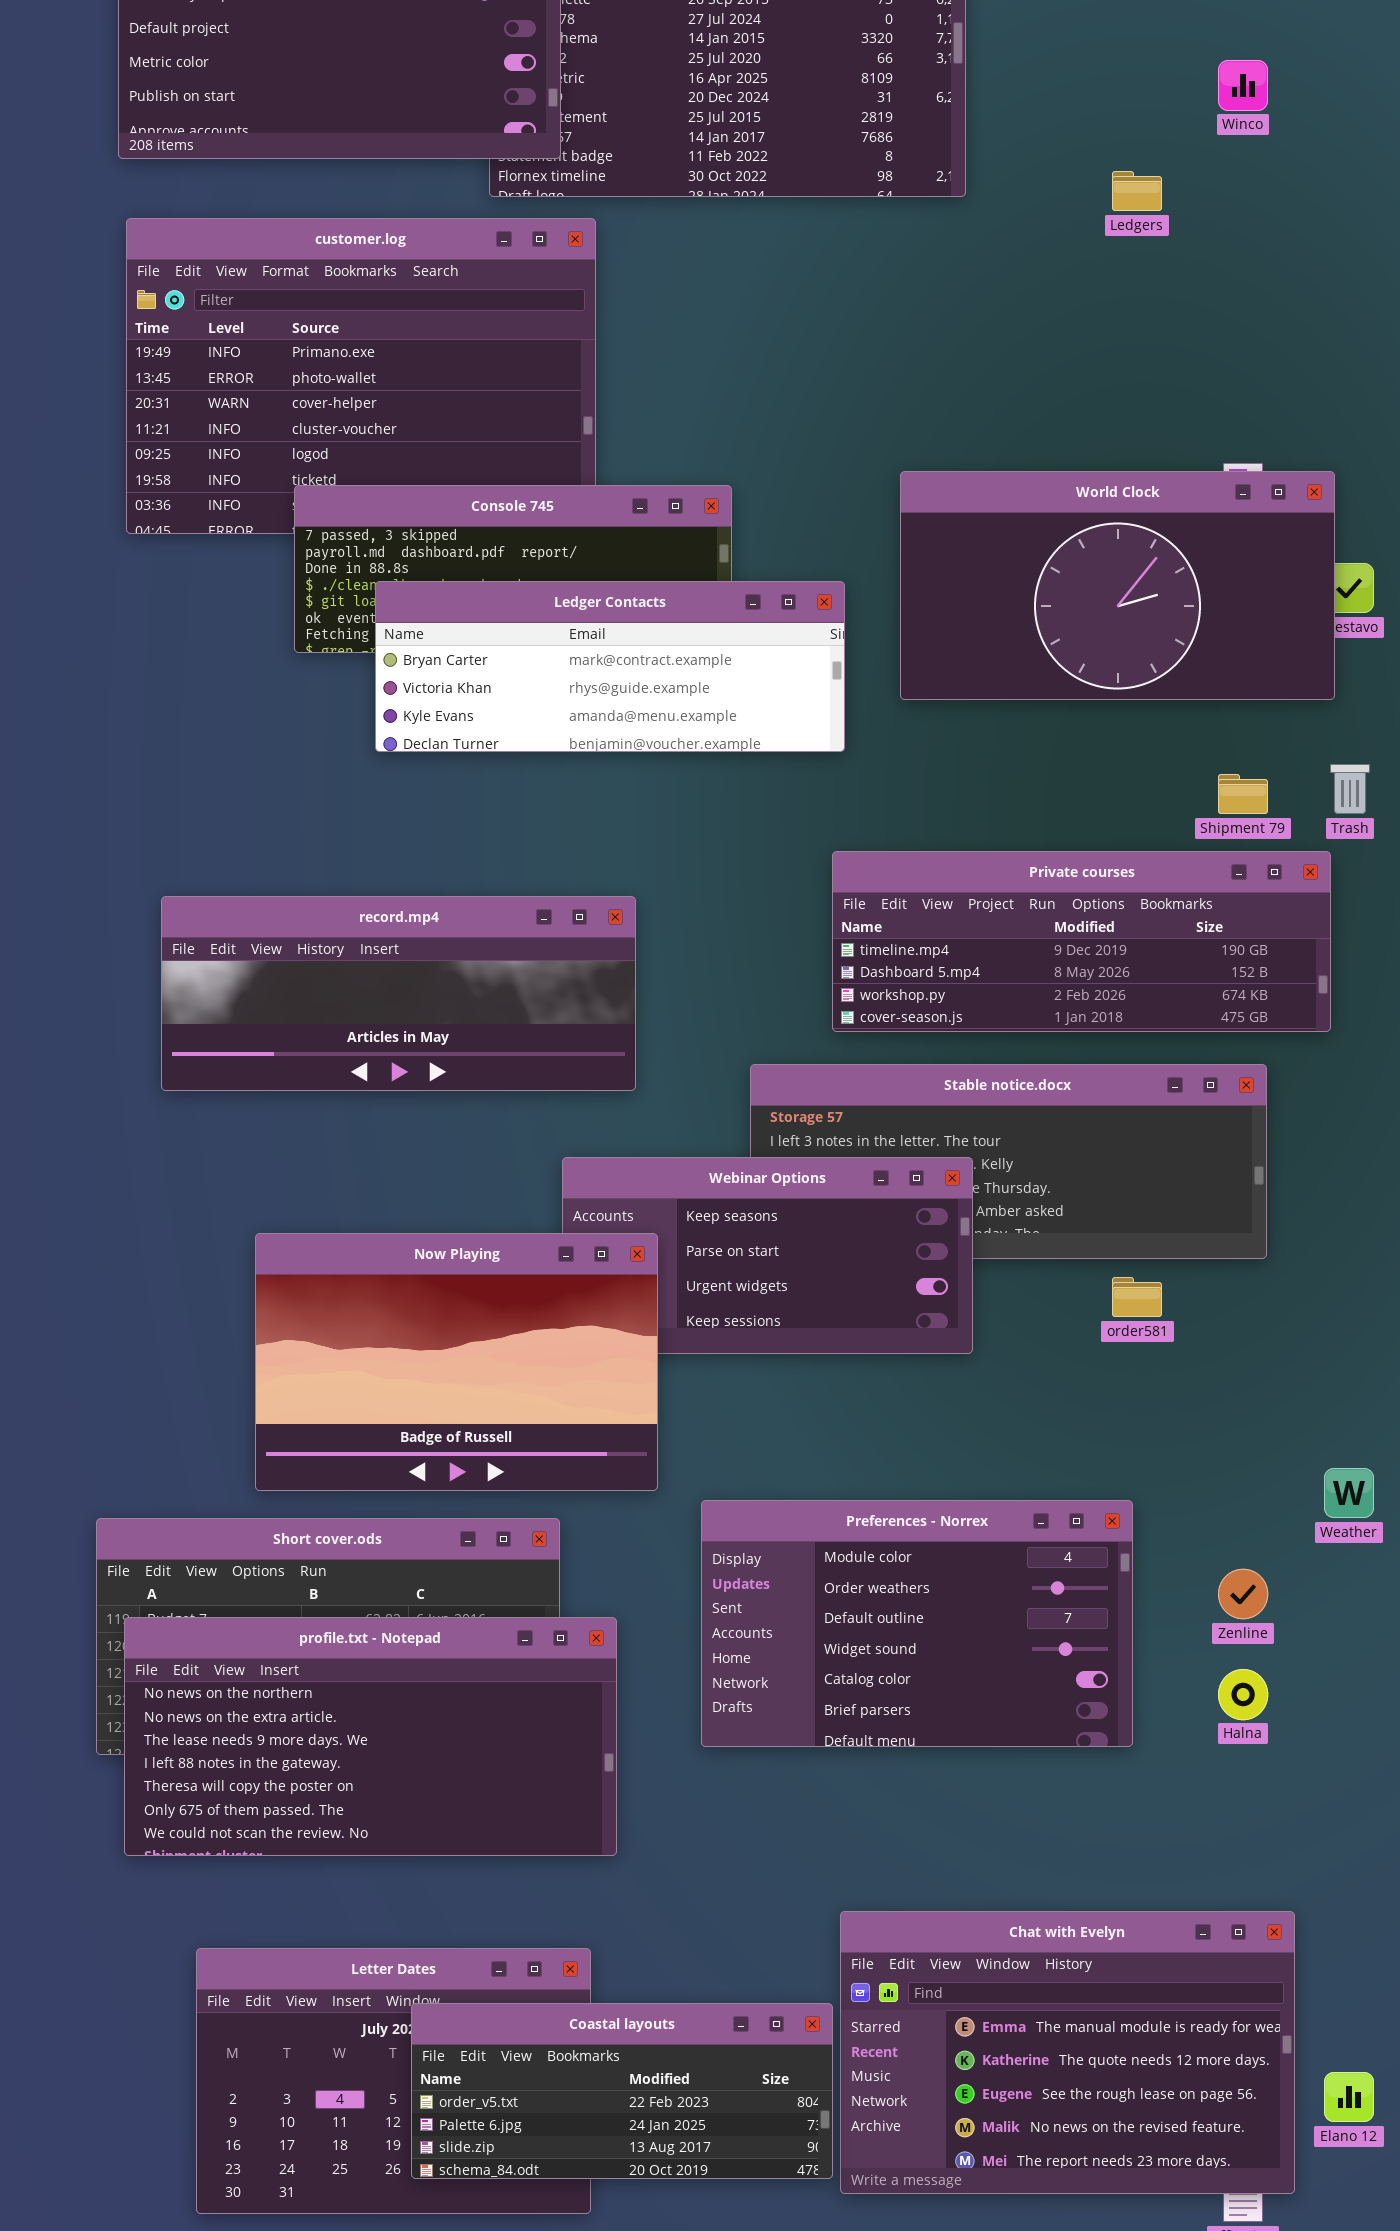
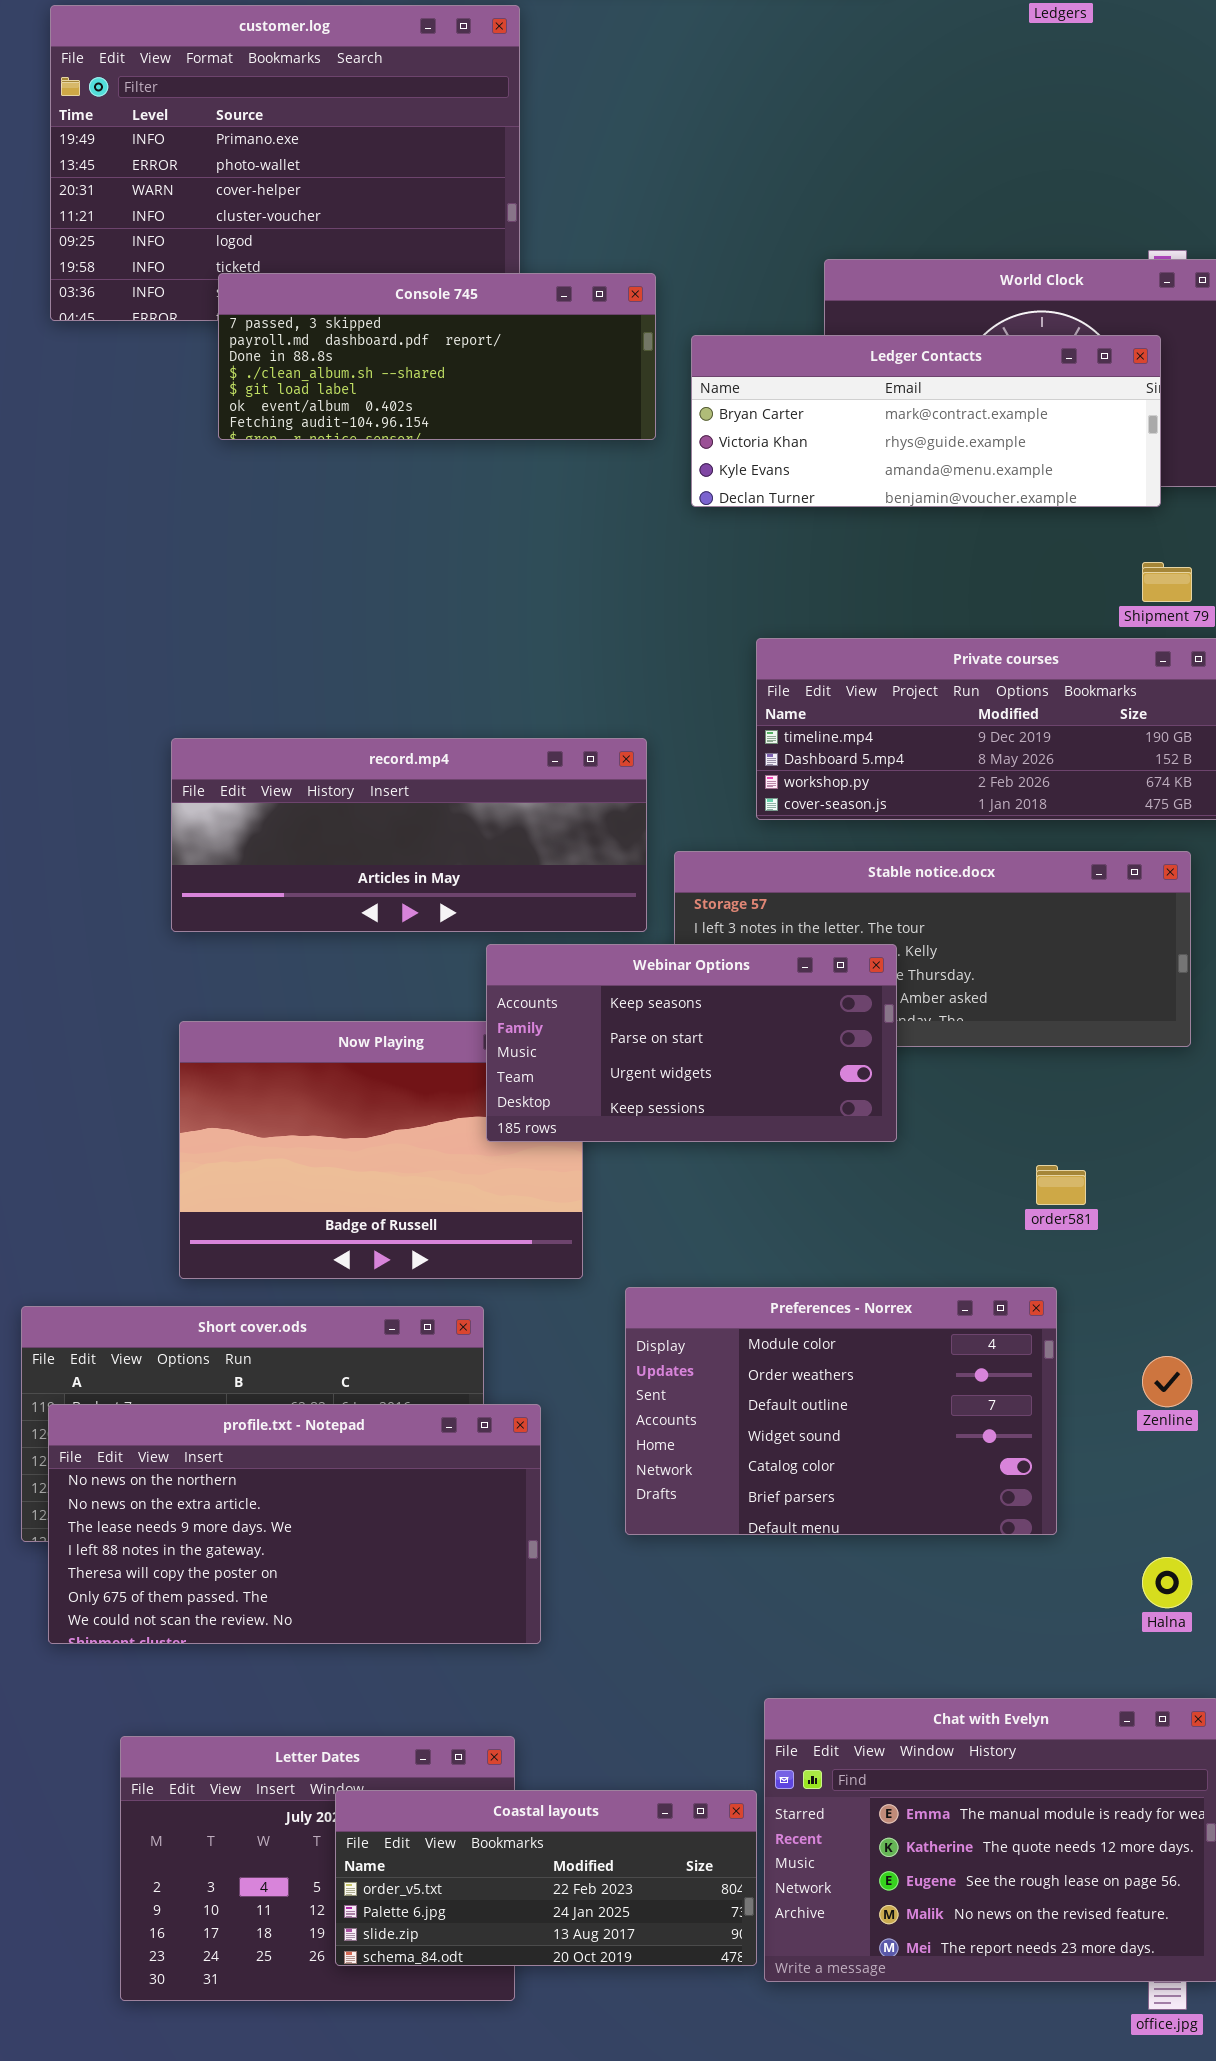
Ledger Contacts: [375,581,845,752] -> [691,335,1161,507], moved
record.mp4: [161,896,636,1091] -> [171,738,647,932], moved
Webinar Options: [562,1157,973,1354] -> [486,944,897,1142], raised
order581: [1112,1277,1162,1317] -> [1036,1165,1086,1205], moved
Halna: [1218,1669,1268,1720] -> [1142,1557,1192,1608], moved

